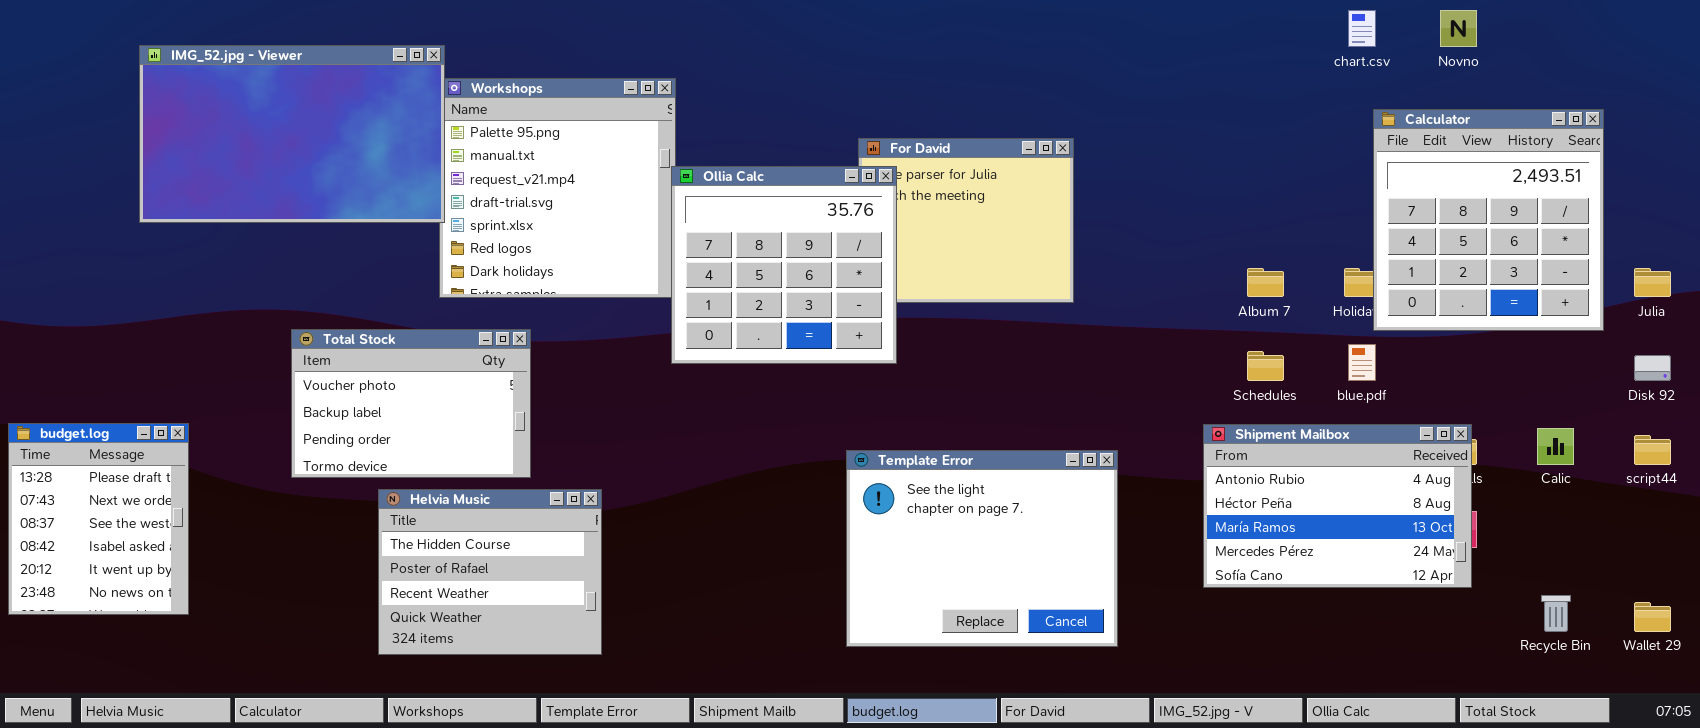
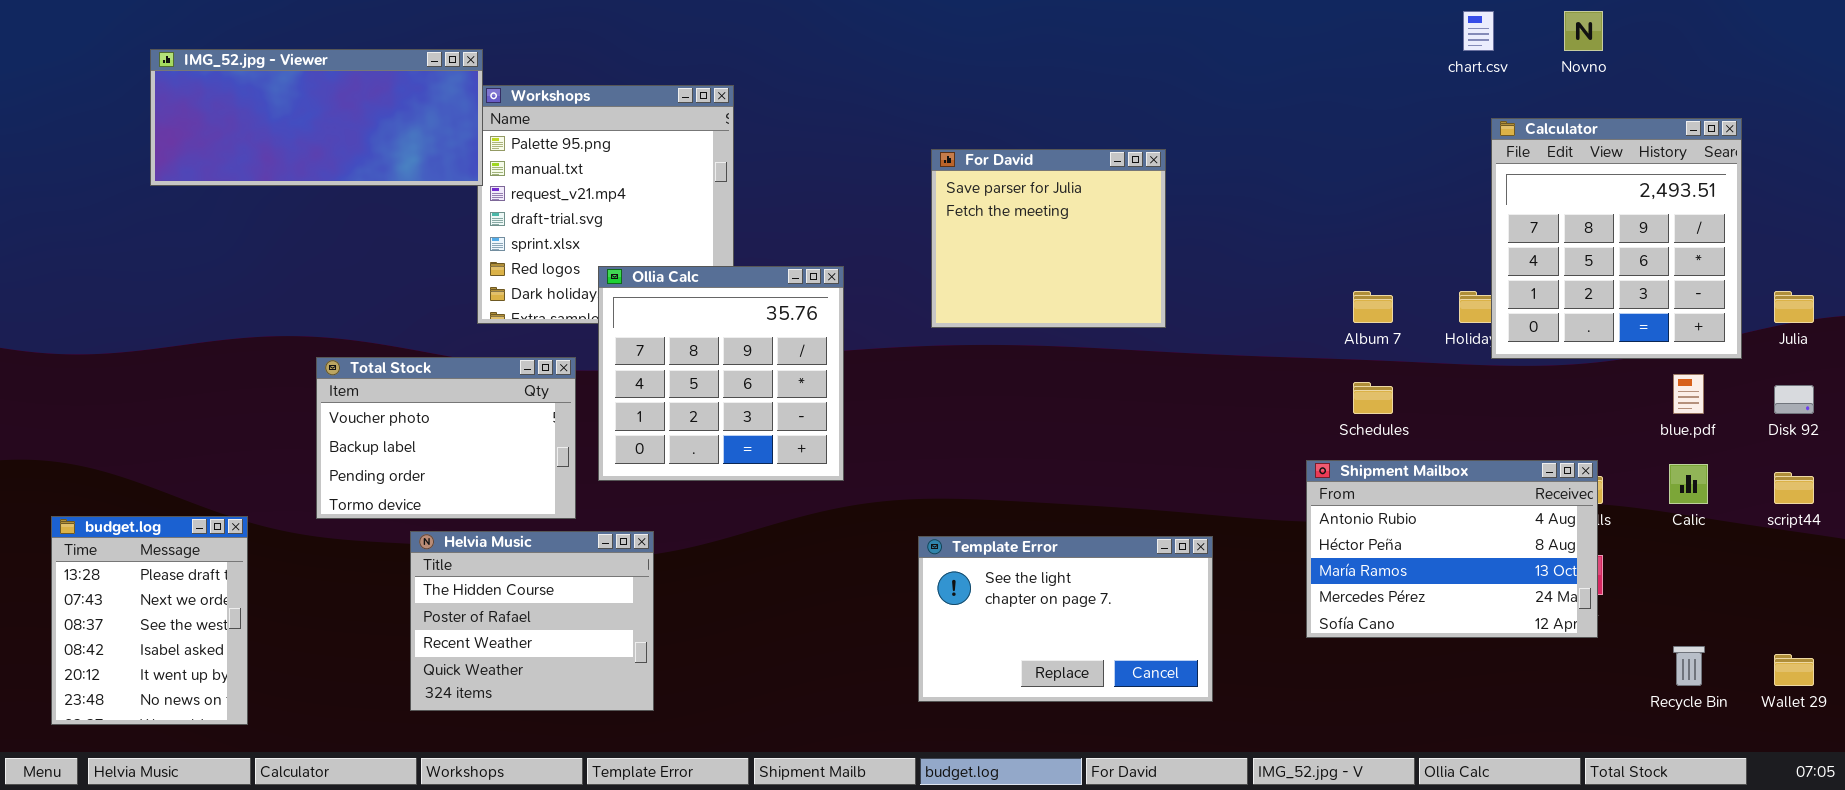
IMG_52.jpg - Viewer: [139,45,445,223] -> [150,49,483,186], resized
Ollia Calc: [671,166,897,364] -> [598,266,844,481], moved
blue.pdf: [1348,344,1376,381] -> [1673,374,1704,414], moved
budget.log: [8,423,189,615] -> [51,516,248,725], moved
Template Error: [846,450,1118,647] -> [918,536,1213,702], resized

